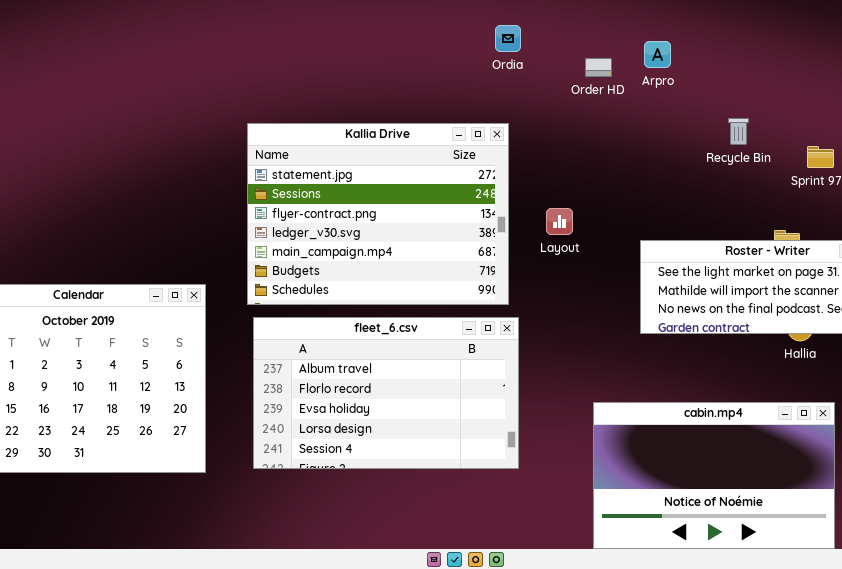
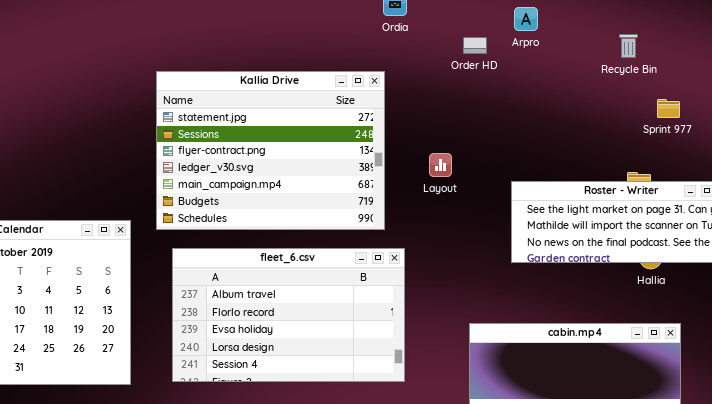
Order HD: [585,58,612,77] -> [463,37,487,54], moved
Recycle Bin: [728,118,749,145] -> [619,34,638,58], moved
Kallia Drive: [247,123,509,305] -> [156,71,385,230], moved

